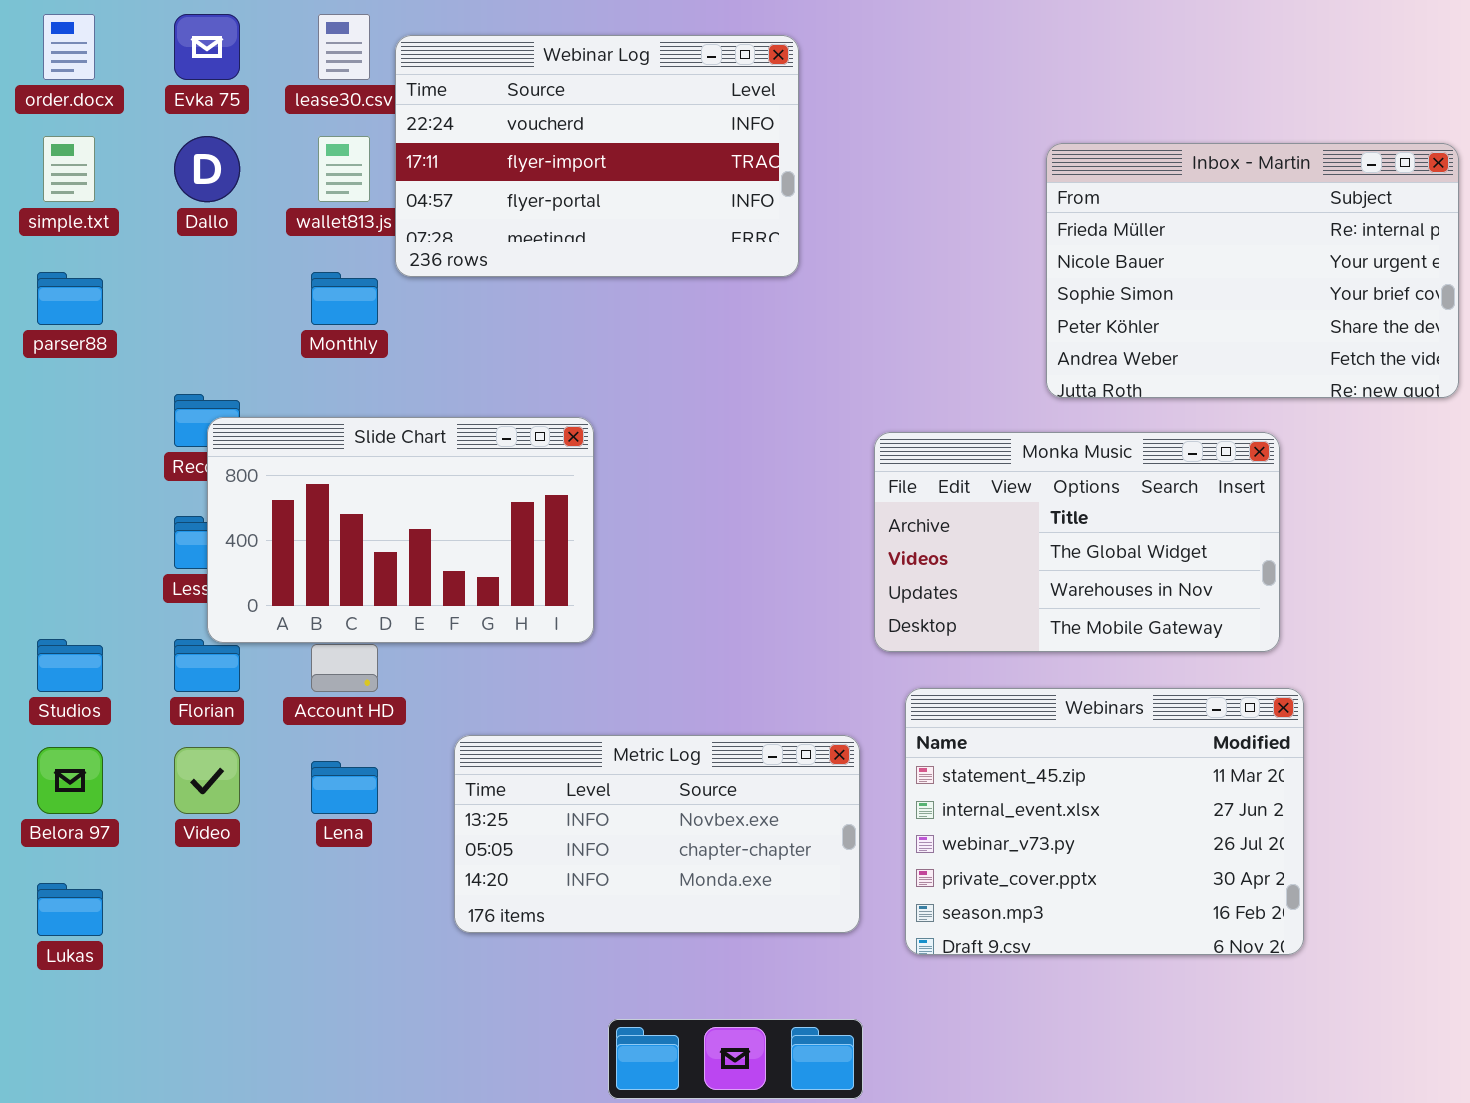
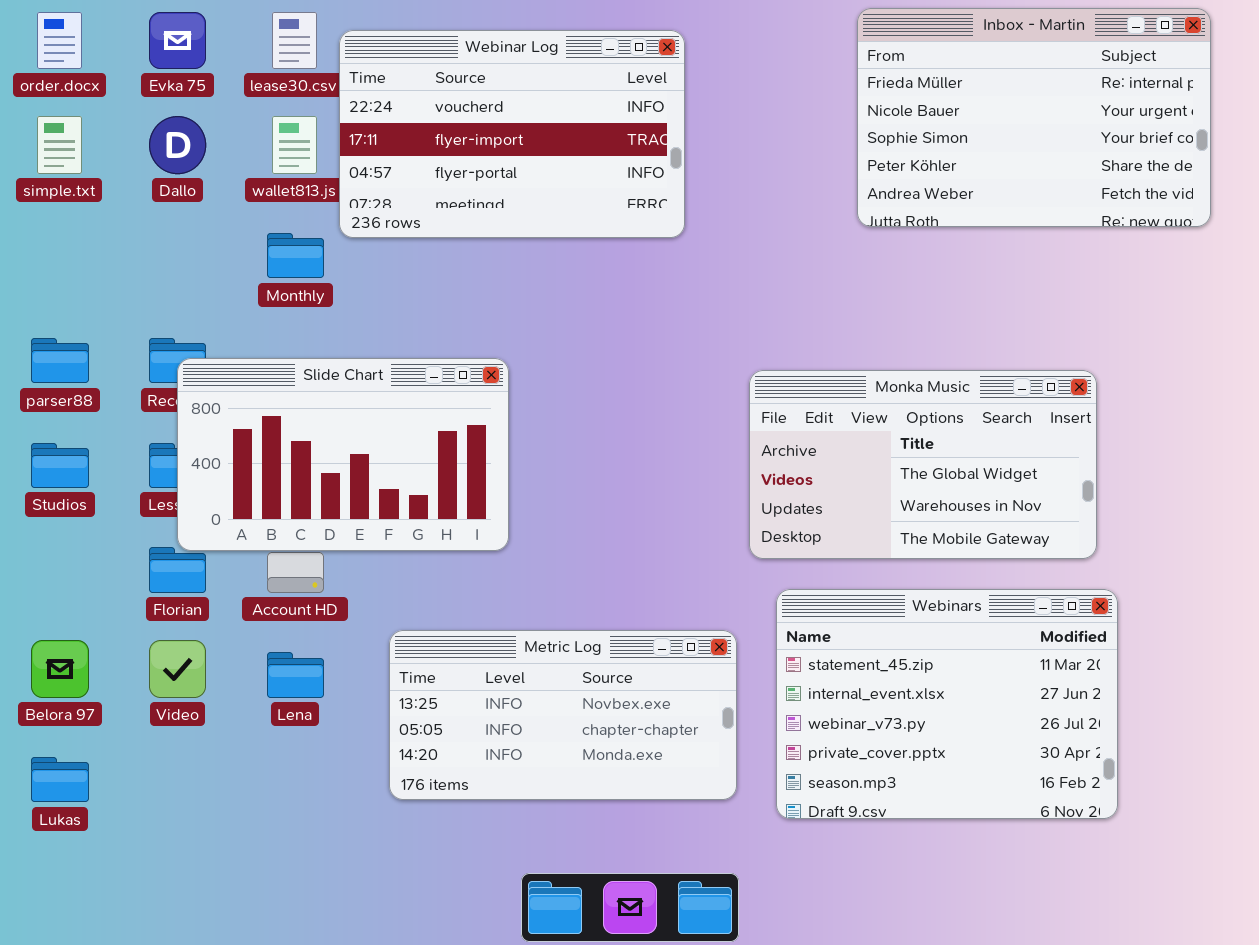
Inbox - Martin: [1046,143,1459,398] -> [857,8,1211,227], moved
parser88: [37,272,103,325] -> [31,338,89,383], moved
Studios: [37,639,103,692] -> [31,443,89,488], moved

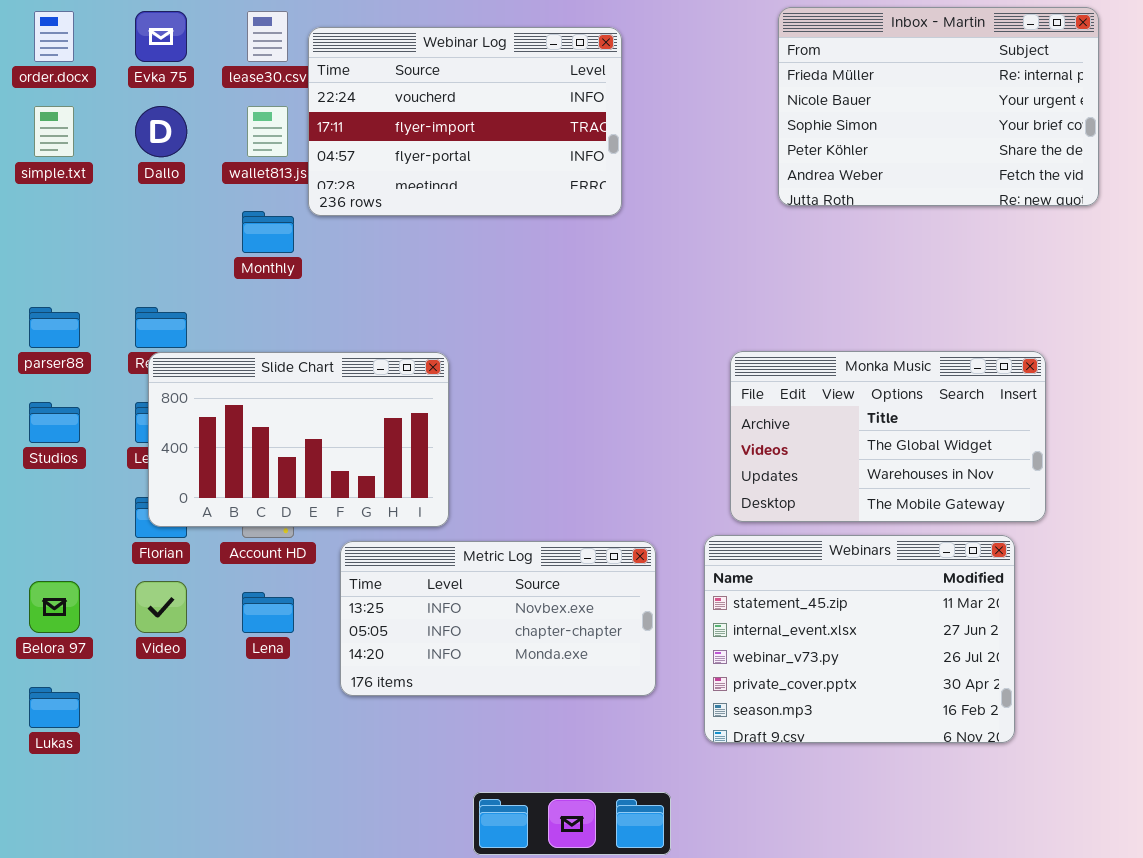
Slide Chart: [177,358,509,551] -> [148,352,449,527], moved
Monka Music: [749,370,1097,559] -> [730,351,1046,522], moved
Metric Log: [389,630,737,800] -> [340,541,656,696], moved

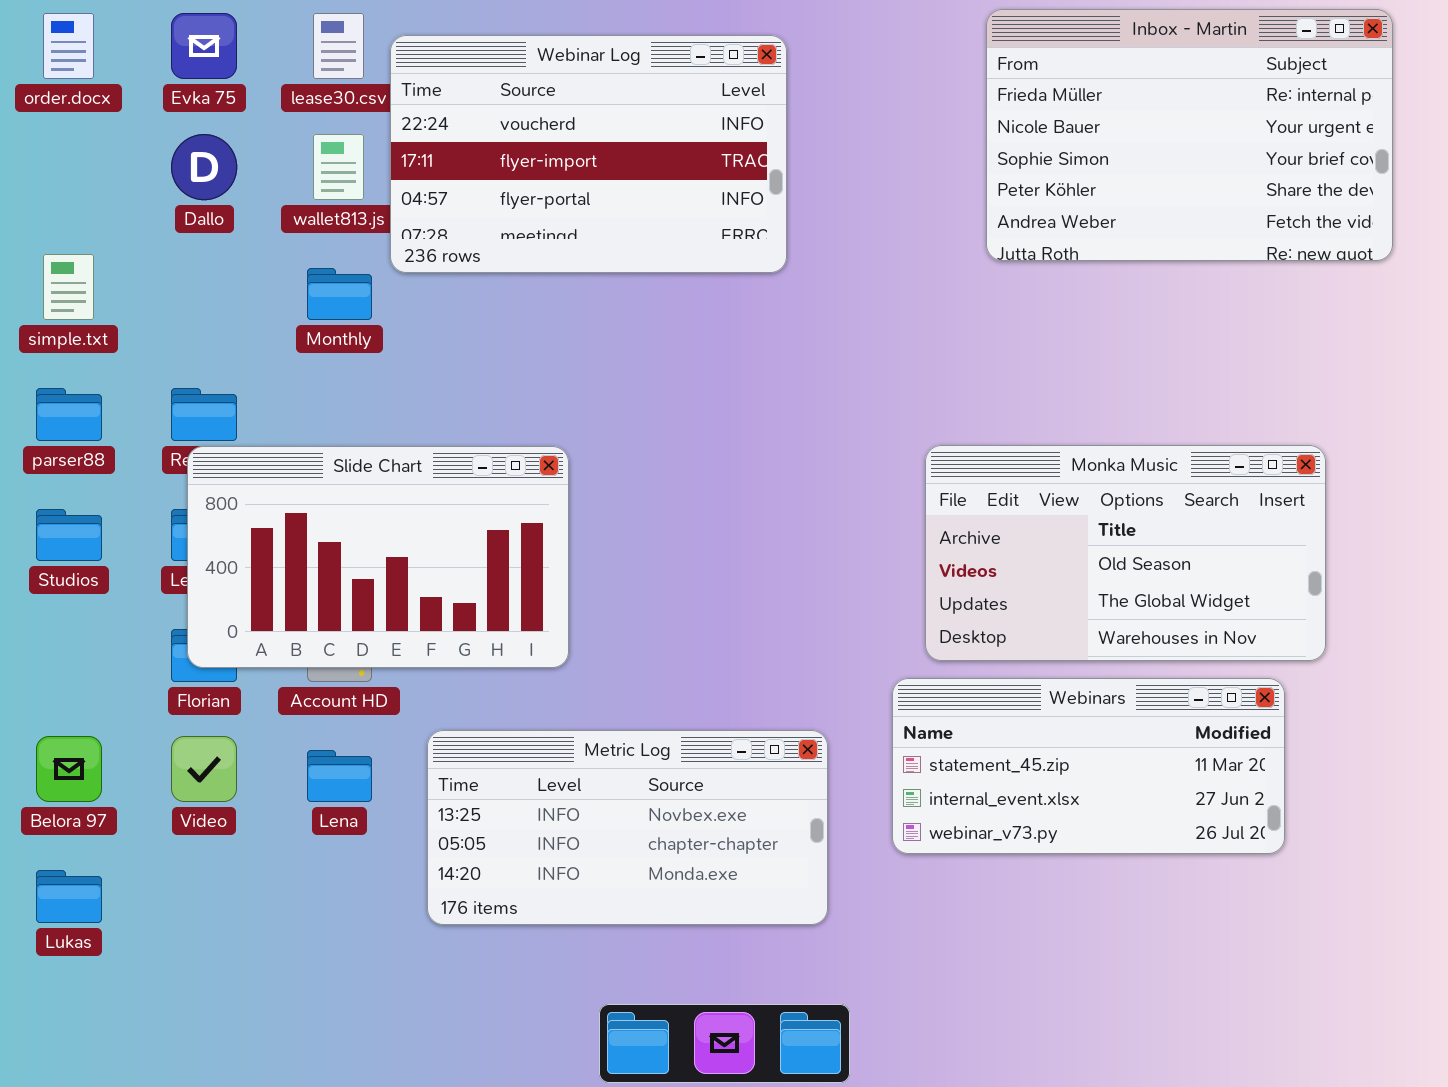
simple.txt: [34,106,74,157] -> [43,254,94,320], moved
Monka Music: [730,351,1046,522] -> [925,445,1326,661], scrolled up 1 row
Webinars: [704,535,1015,743] -> [892,678,1285,854], resized
Metric Log: [340,541,656,696] -> [427,730,828,925], moved

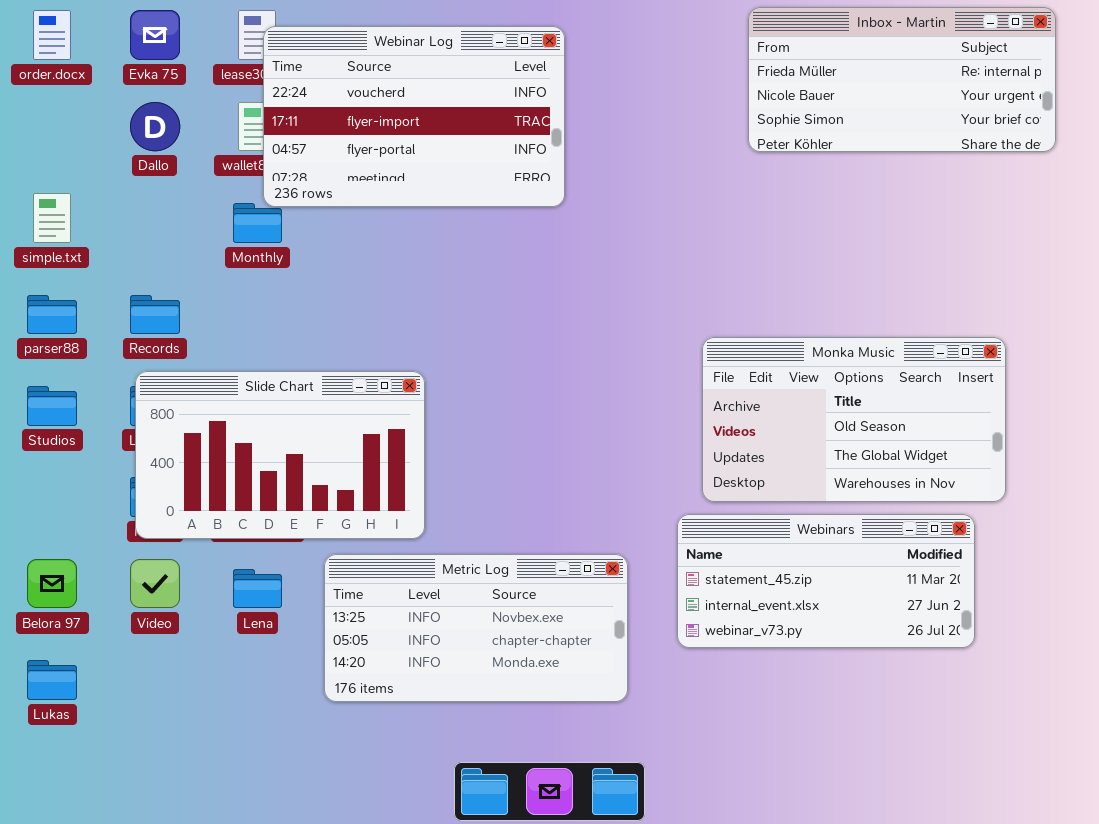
Inbox - Martin: [986,9,1393,261] -> [748,7,1056,152], resized
Webinar Log: [390,35,787,273] -> [263,26,565,207], moved
Slide Chart: [187,446,569,668] -> [135,371,425,539], moved

